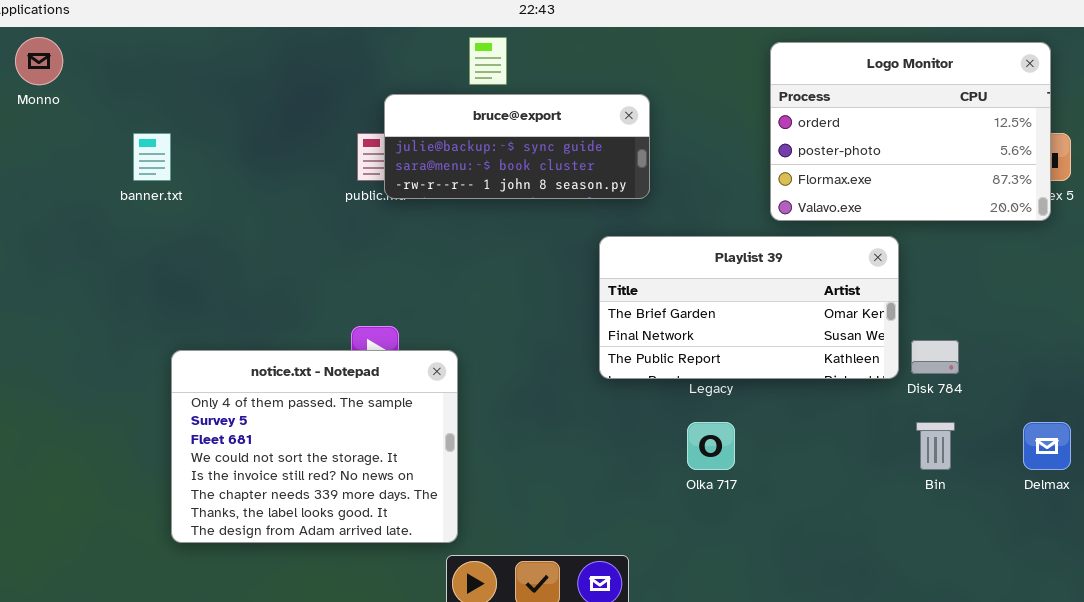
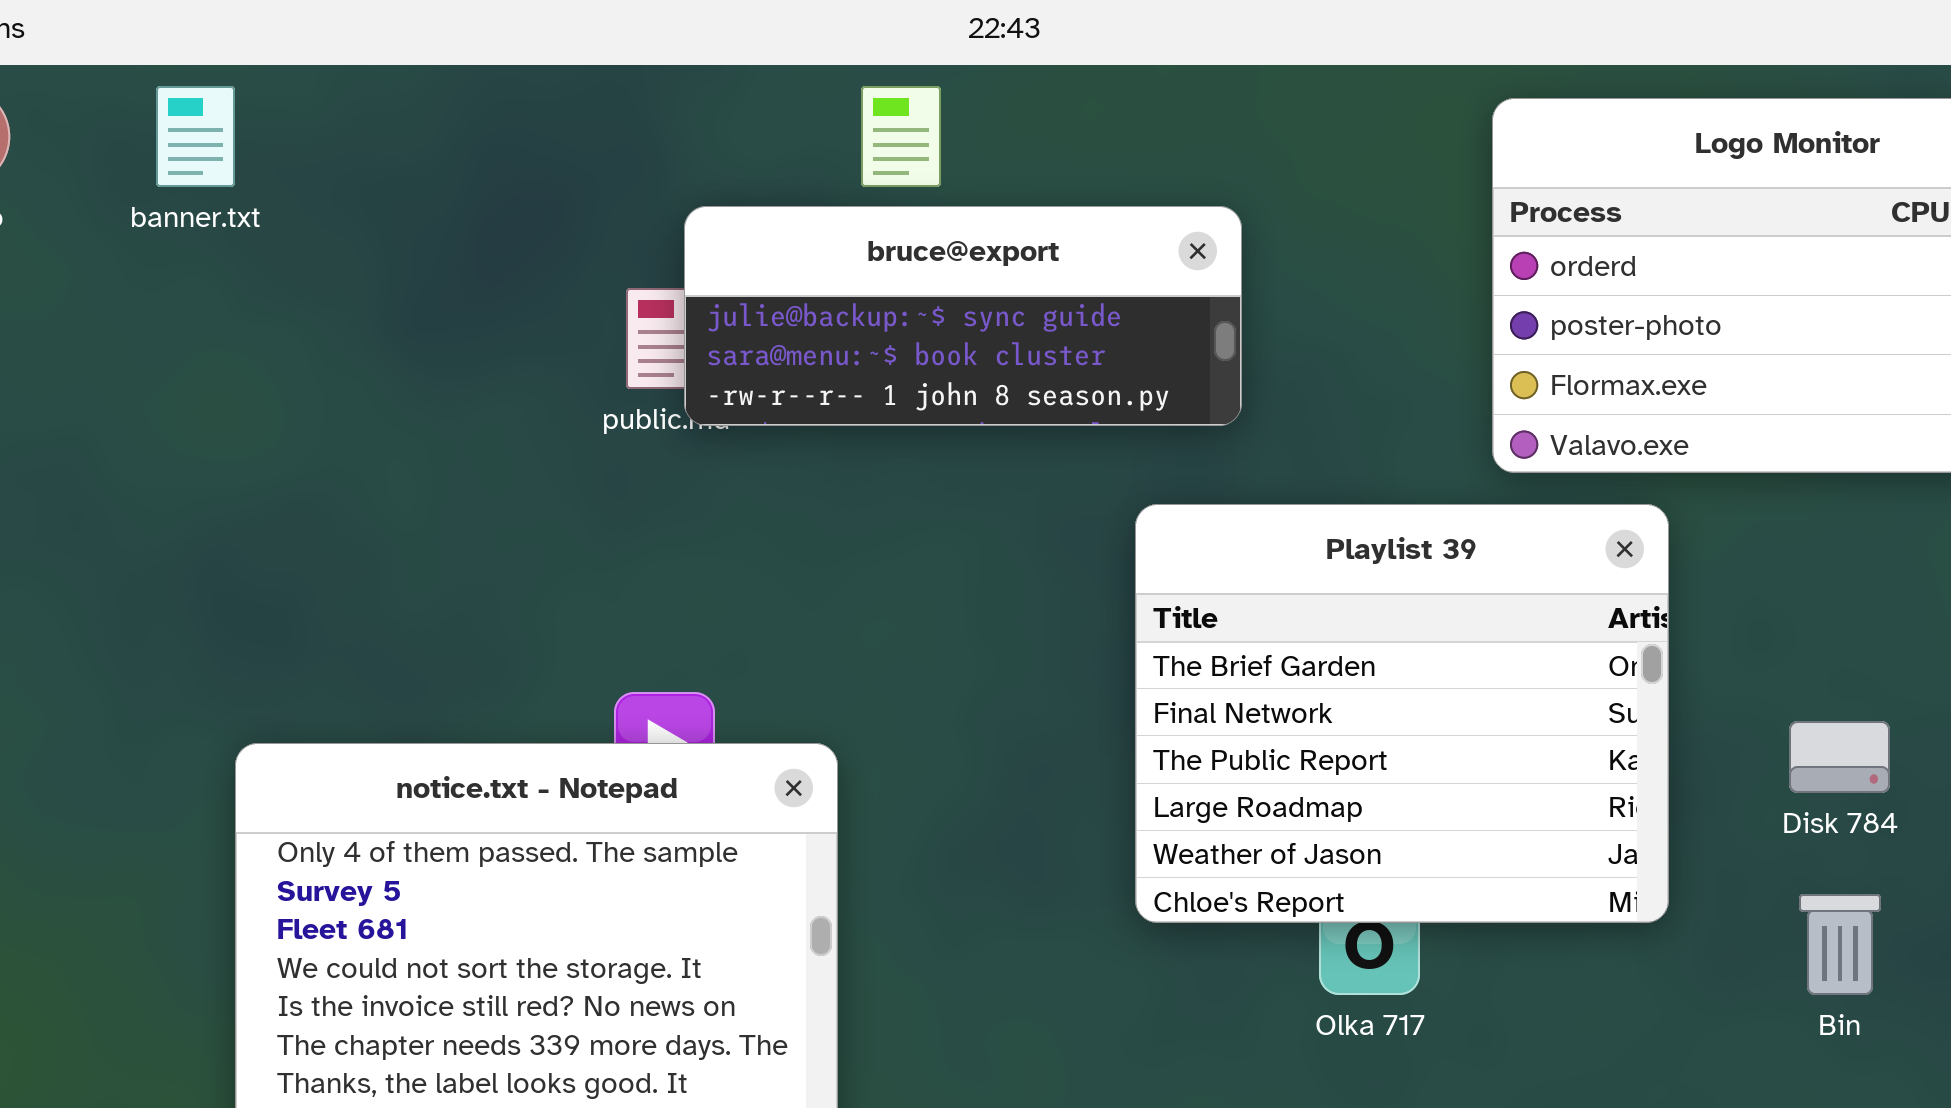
banner.txt: [133,133,171,181] -> [156,86,235,187], moved
Playlist 39: [599,236,899,379] -> [1135,504,1669,923], resized

